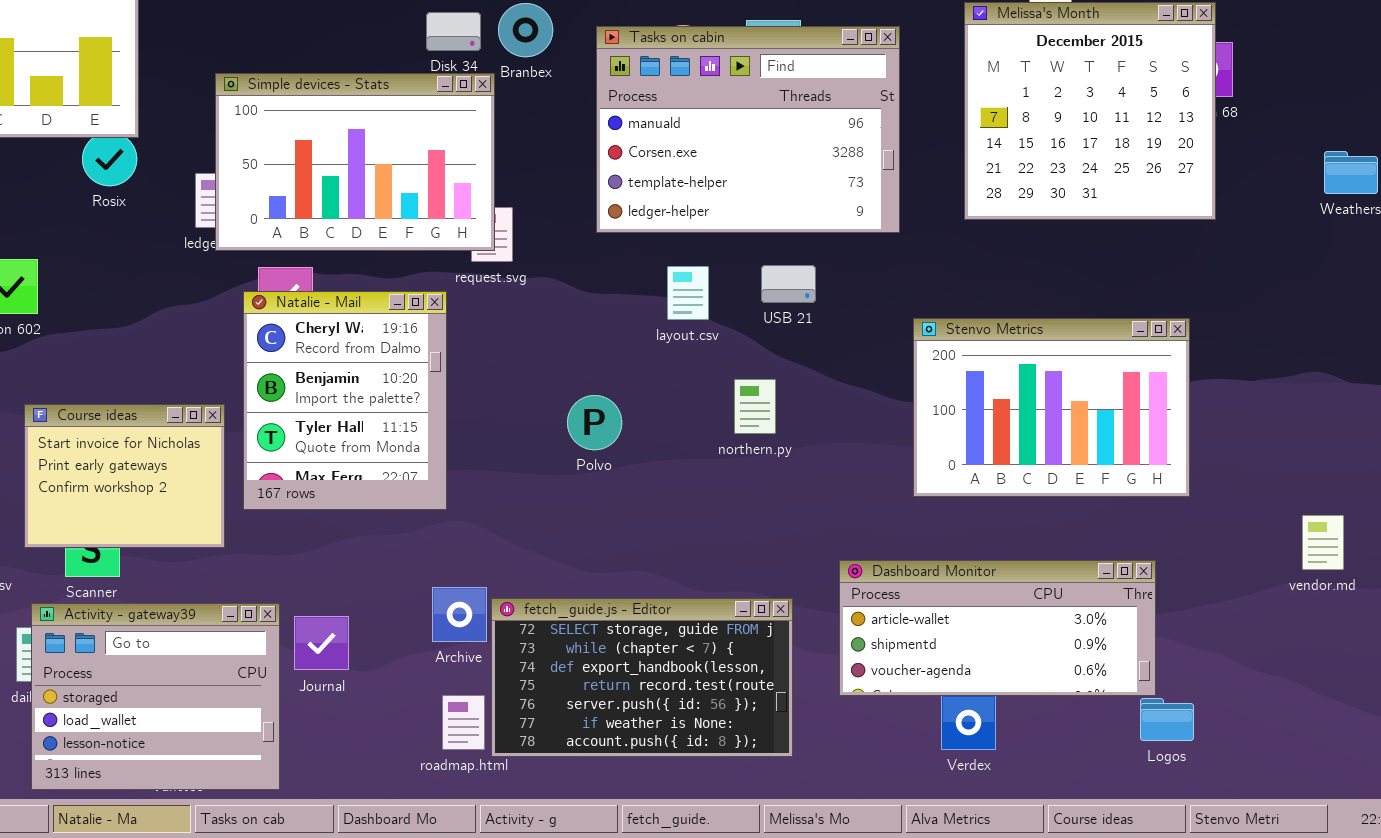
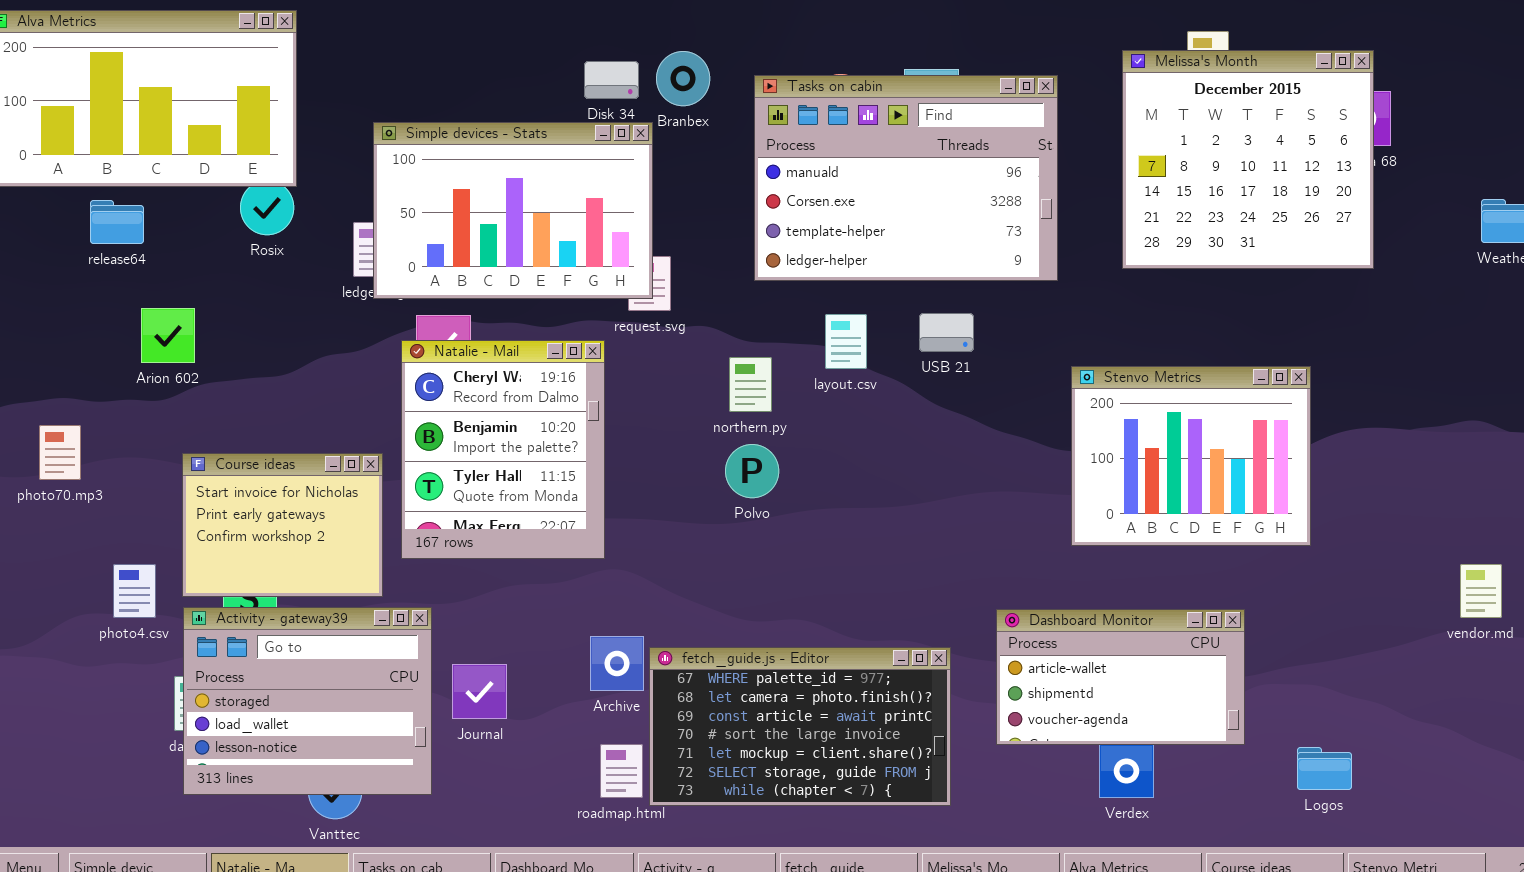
Stenvo Metrics: [913,318,1190,497] -> [1071,366,1311,546], resized
northern.py: [734,379,776,434] -> [729,357,772,412], moved
Dashboard Monitor: [839,560,1156,696] -> [996,609,1245,745], resized
fetch_guide.js - Editor: [491,598,793,757] -> [649,647,951,806], scrolled up 5 rows
Activity - gateway39: [31,603,280,790] -> [183,607,432,795], moved

